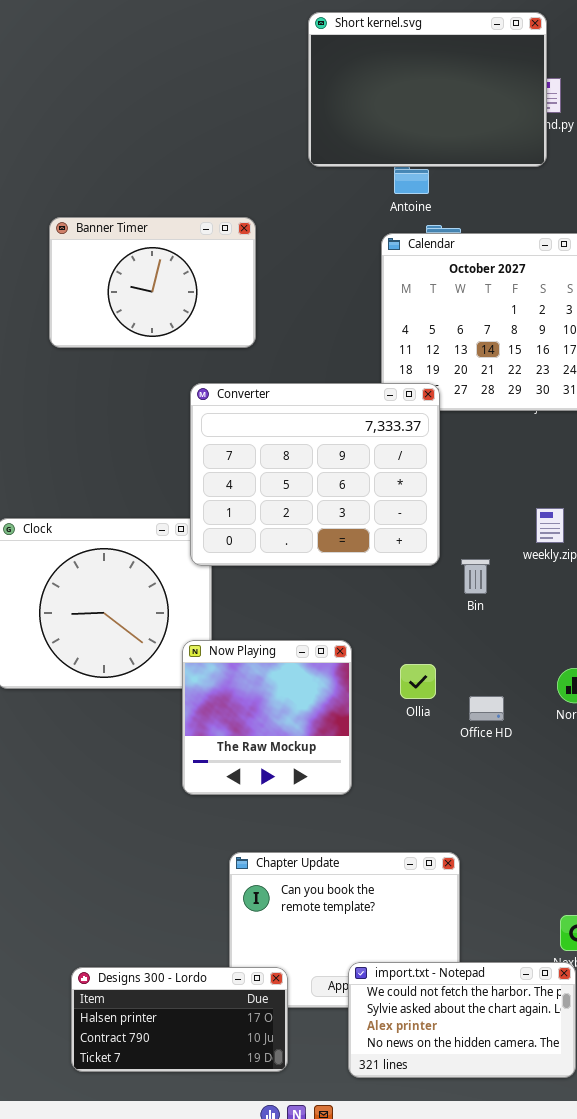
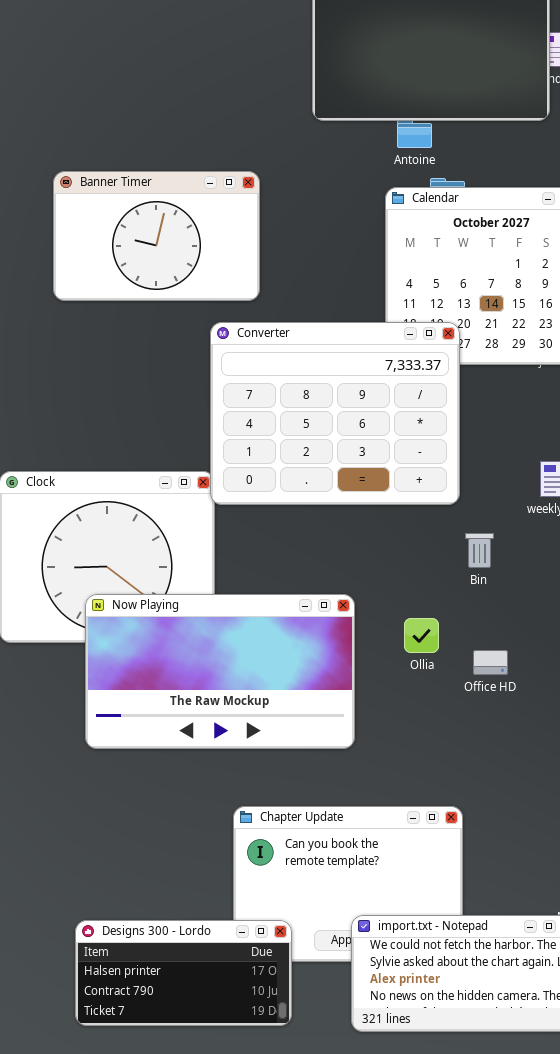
Converter: [190,383,440,566] -> [210,322,460,505], moved
Bin: [461,559,490,594] -> [465,533,494,568], moved
Now Playing: [182,640,352,795] -> [85,594,355,749], resized

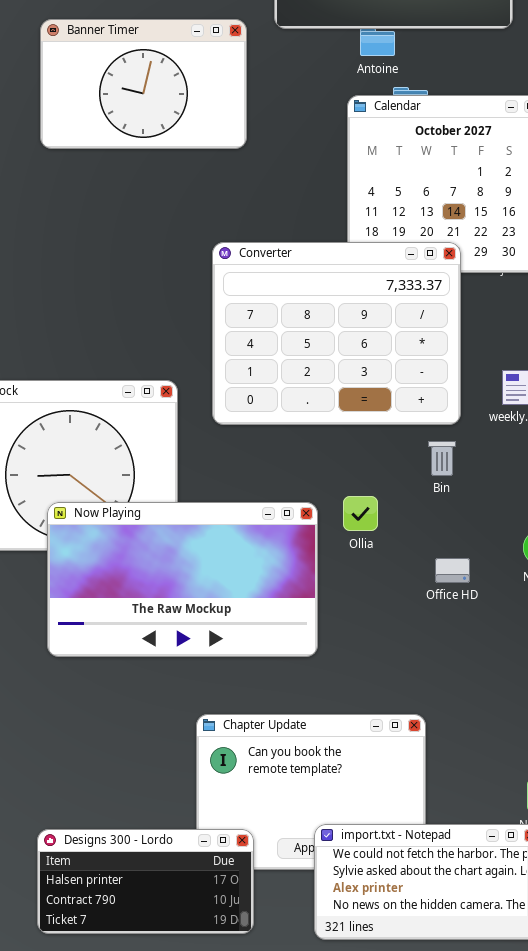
Banner Timer: [53,171,260,301] -> [40,19,247,149], moved
Converter: [210,322,460,505] -> [212,242,461,425], moved
Ollia: [404,618,439,653] -> [343,496,378,531], moved

